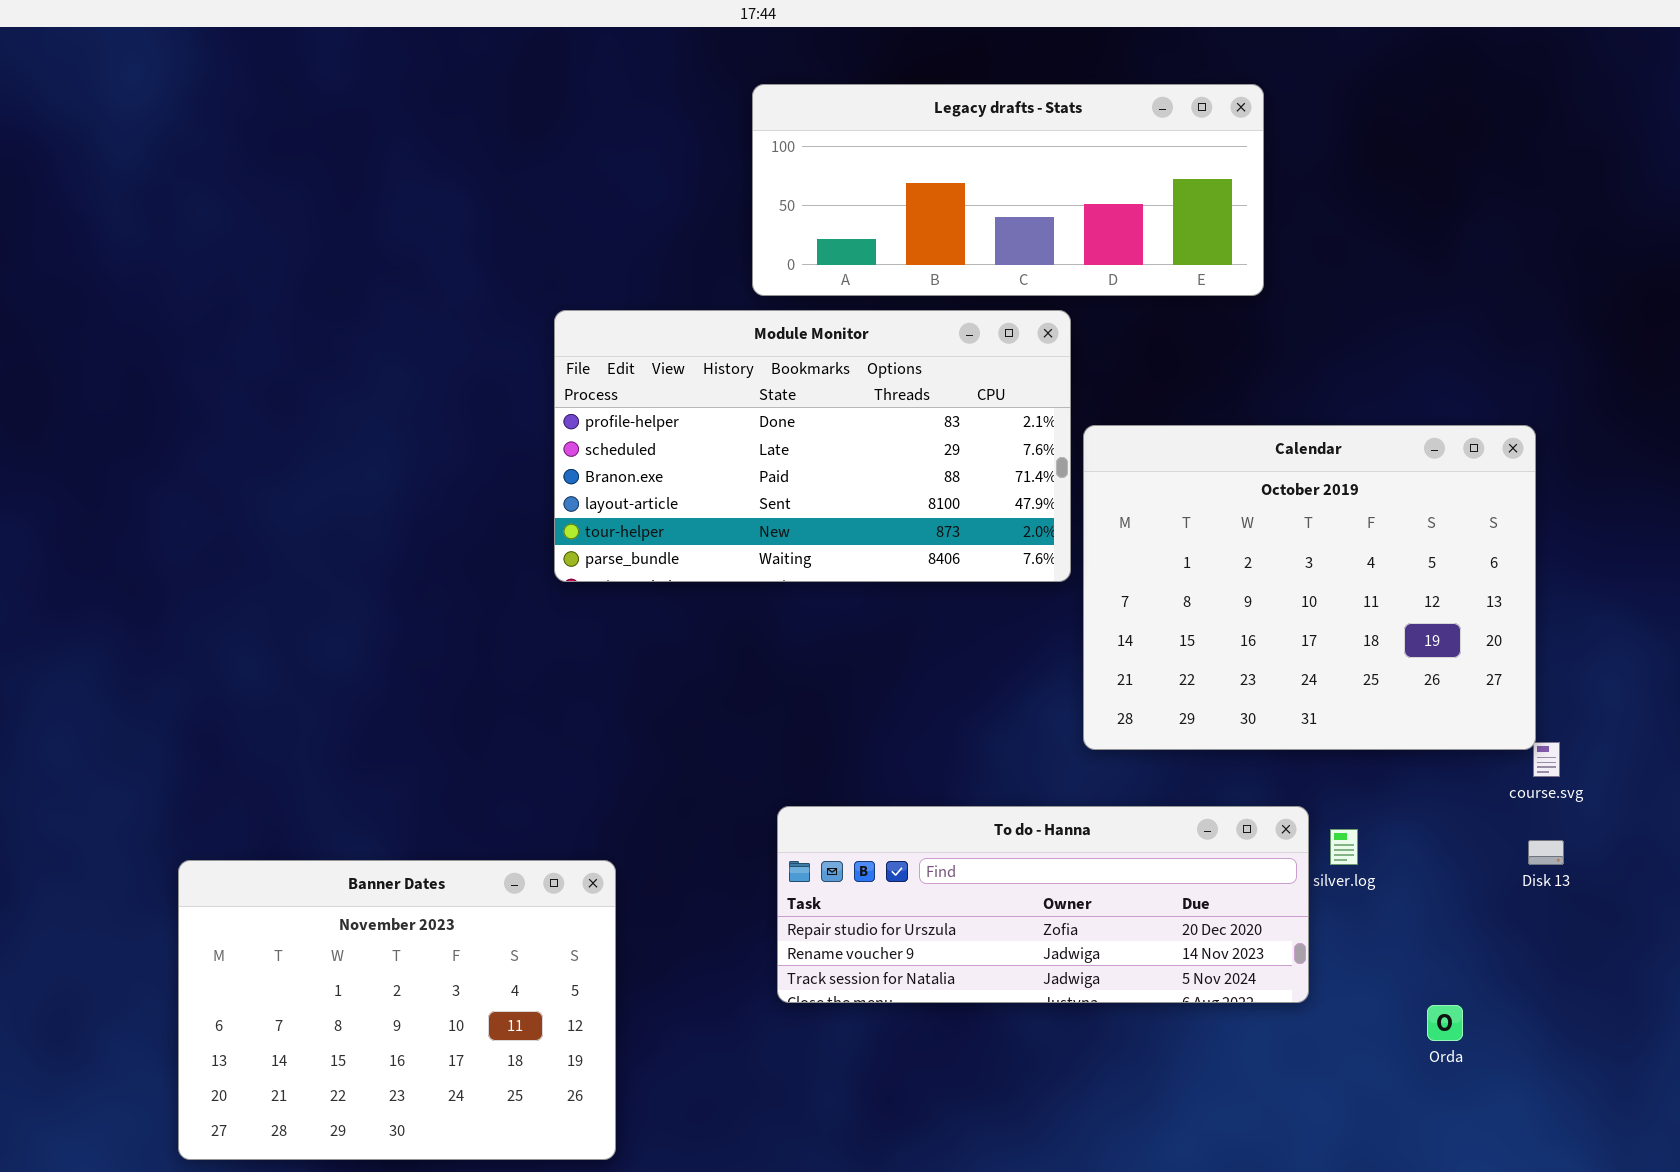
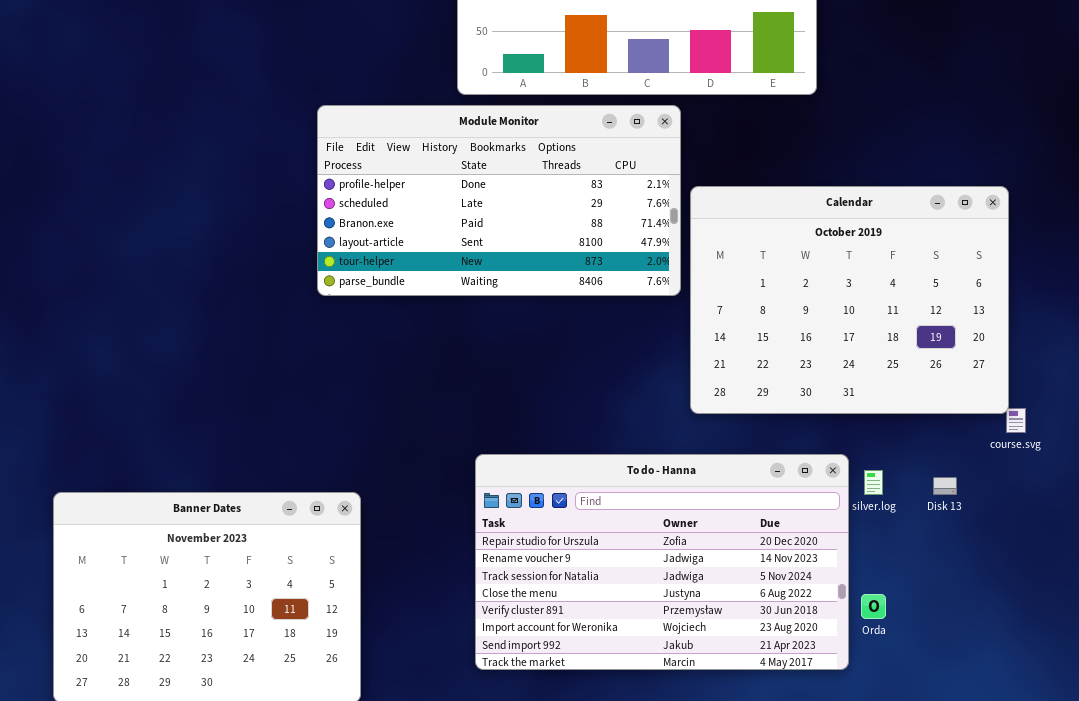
To do - Hanna: [777,806,1309,1003] -> [475,454,849,670], resized
Disk 13: [1528,840,1564,865] -> [933,477,957,495], moved
Orda: [1427,1005,1463,1041] -> [861,594,886,619], moved

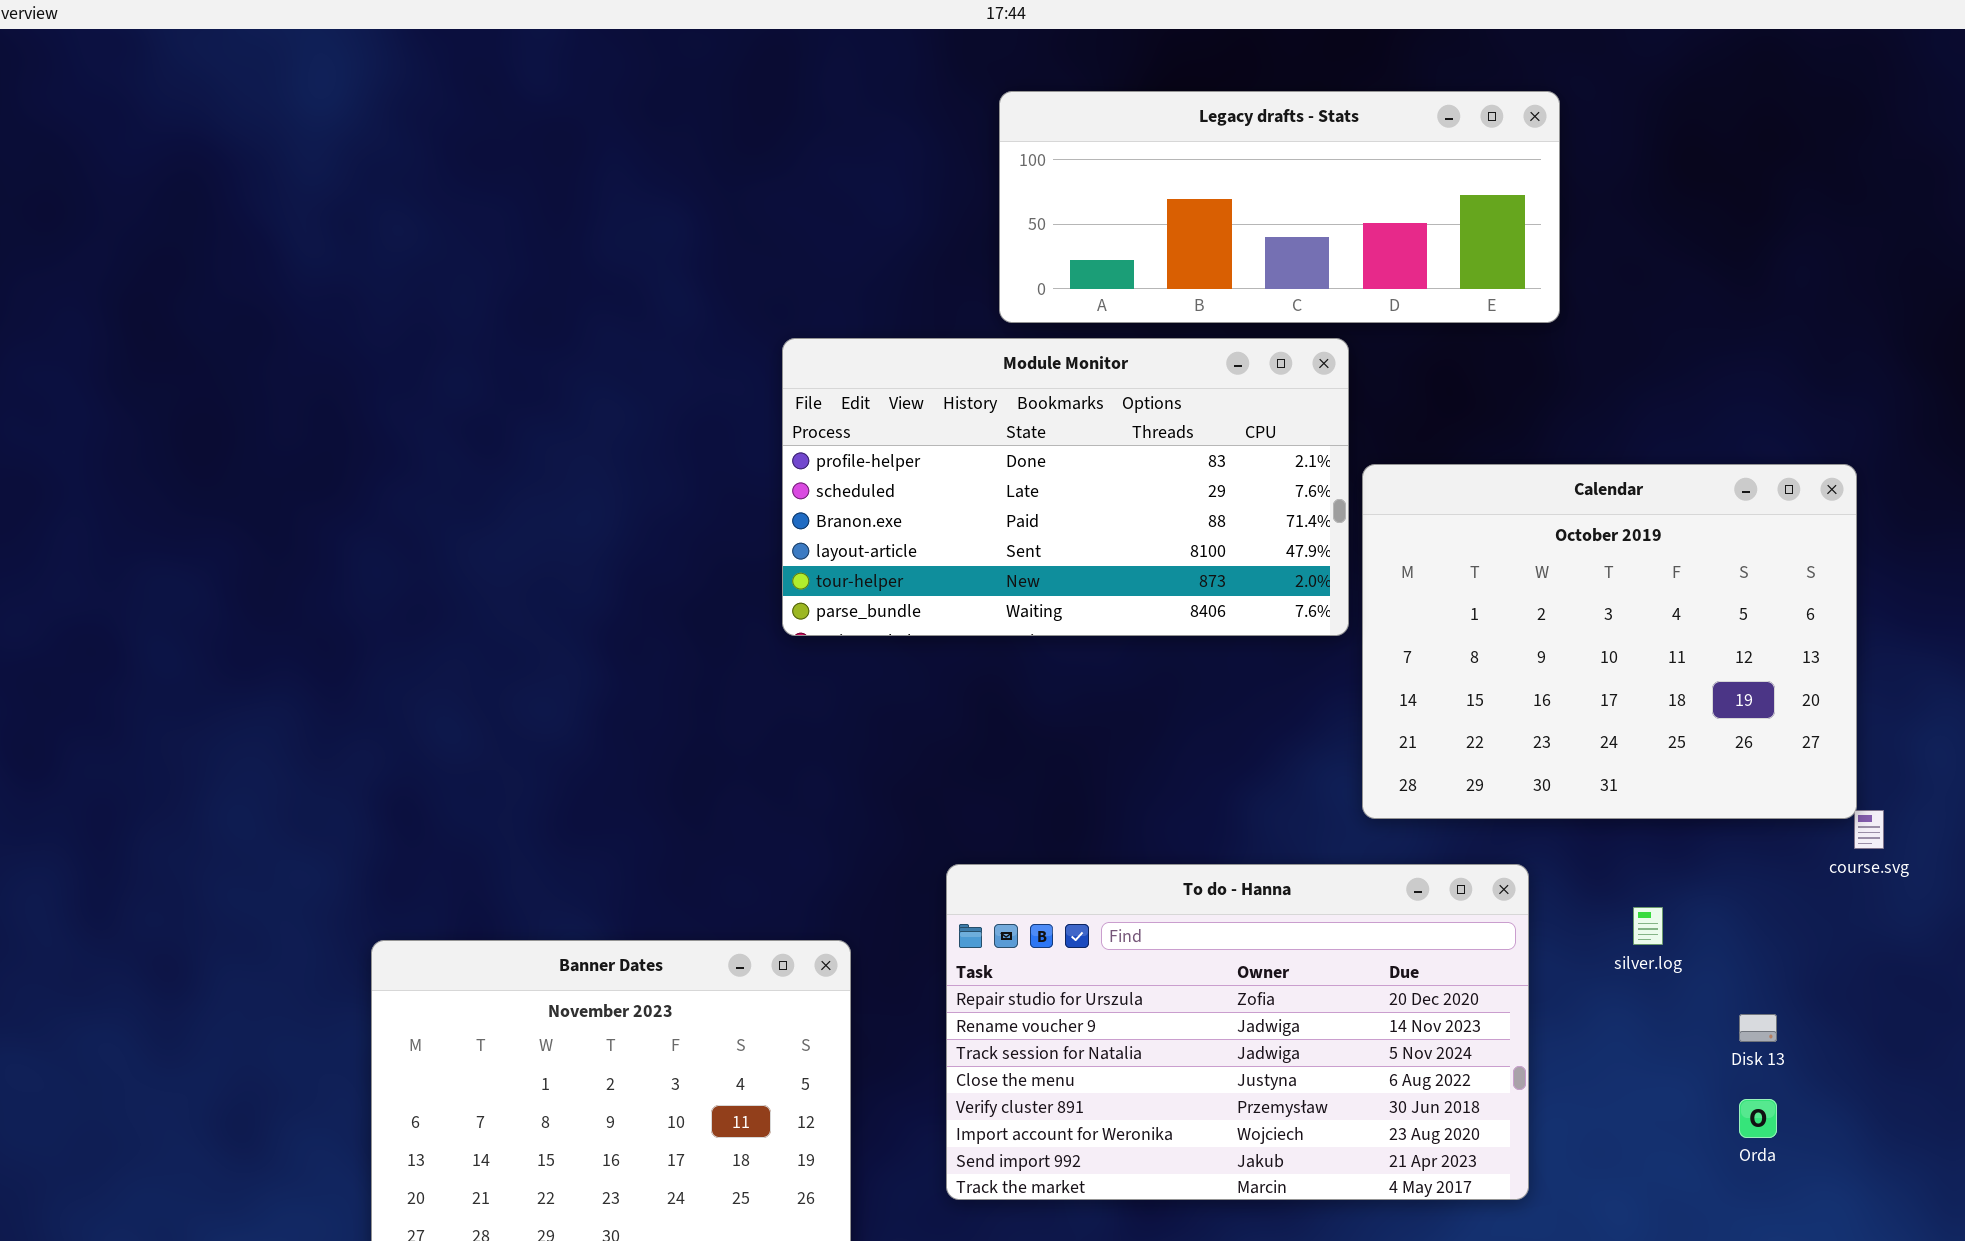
To do - Hanna: [475,454,849,670] -> [946,864,1529,1200], moved
Disk 13: [933,477,957,495] -> [1739,1014,1777,1042], moved
Orda: [861,594,886,619] -> [1739,1099,1777,1138], moved

